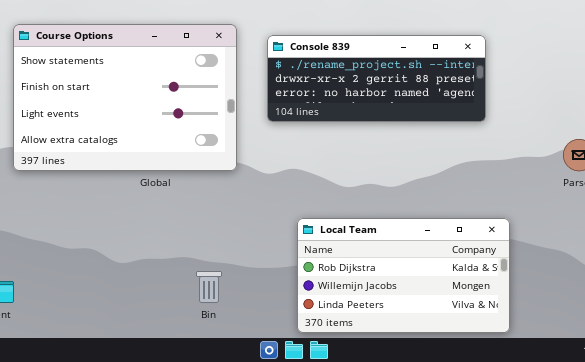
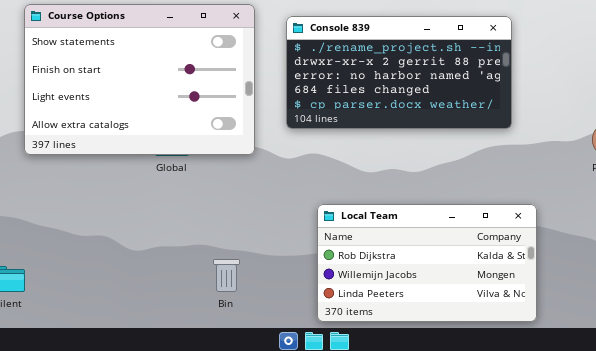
Console 839: [267,35,486,122] -> [286,16,512,129], resized

